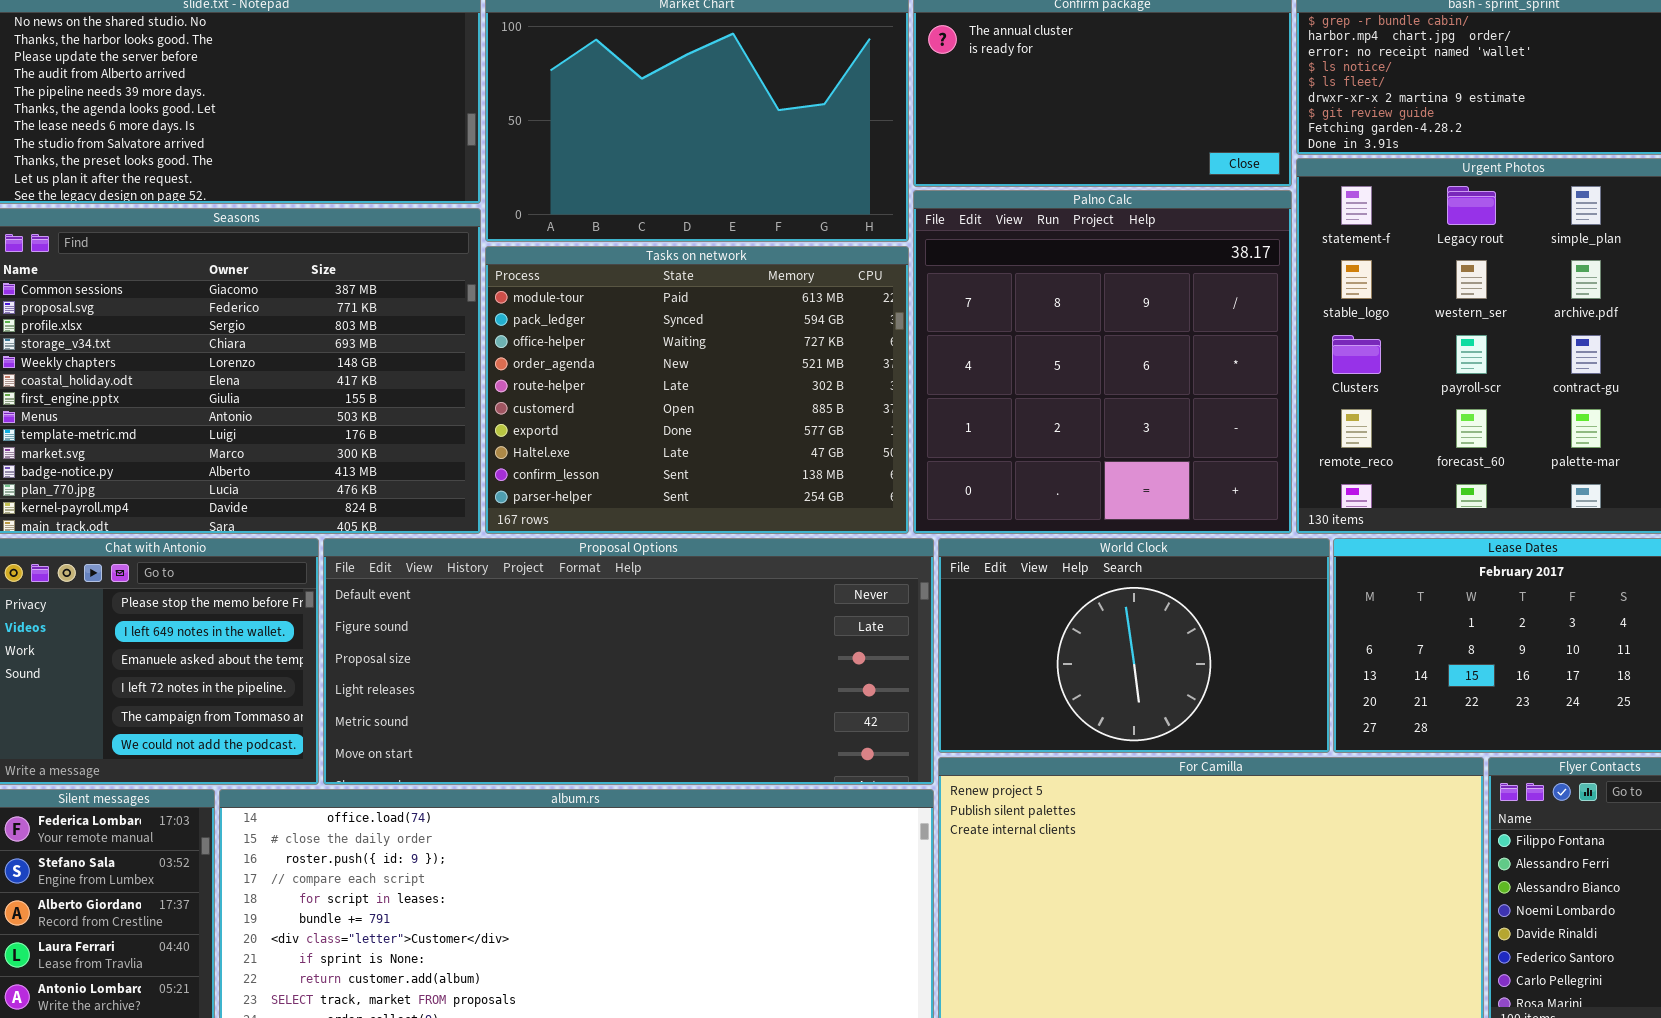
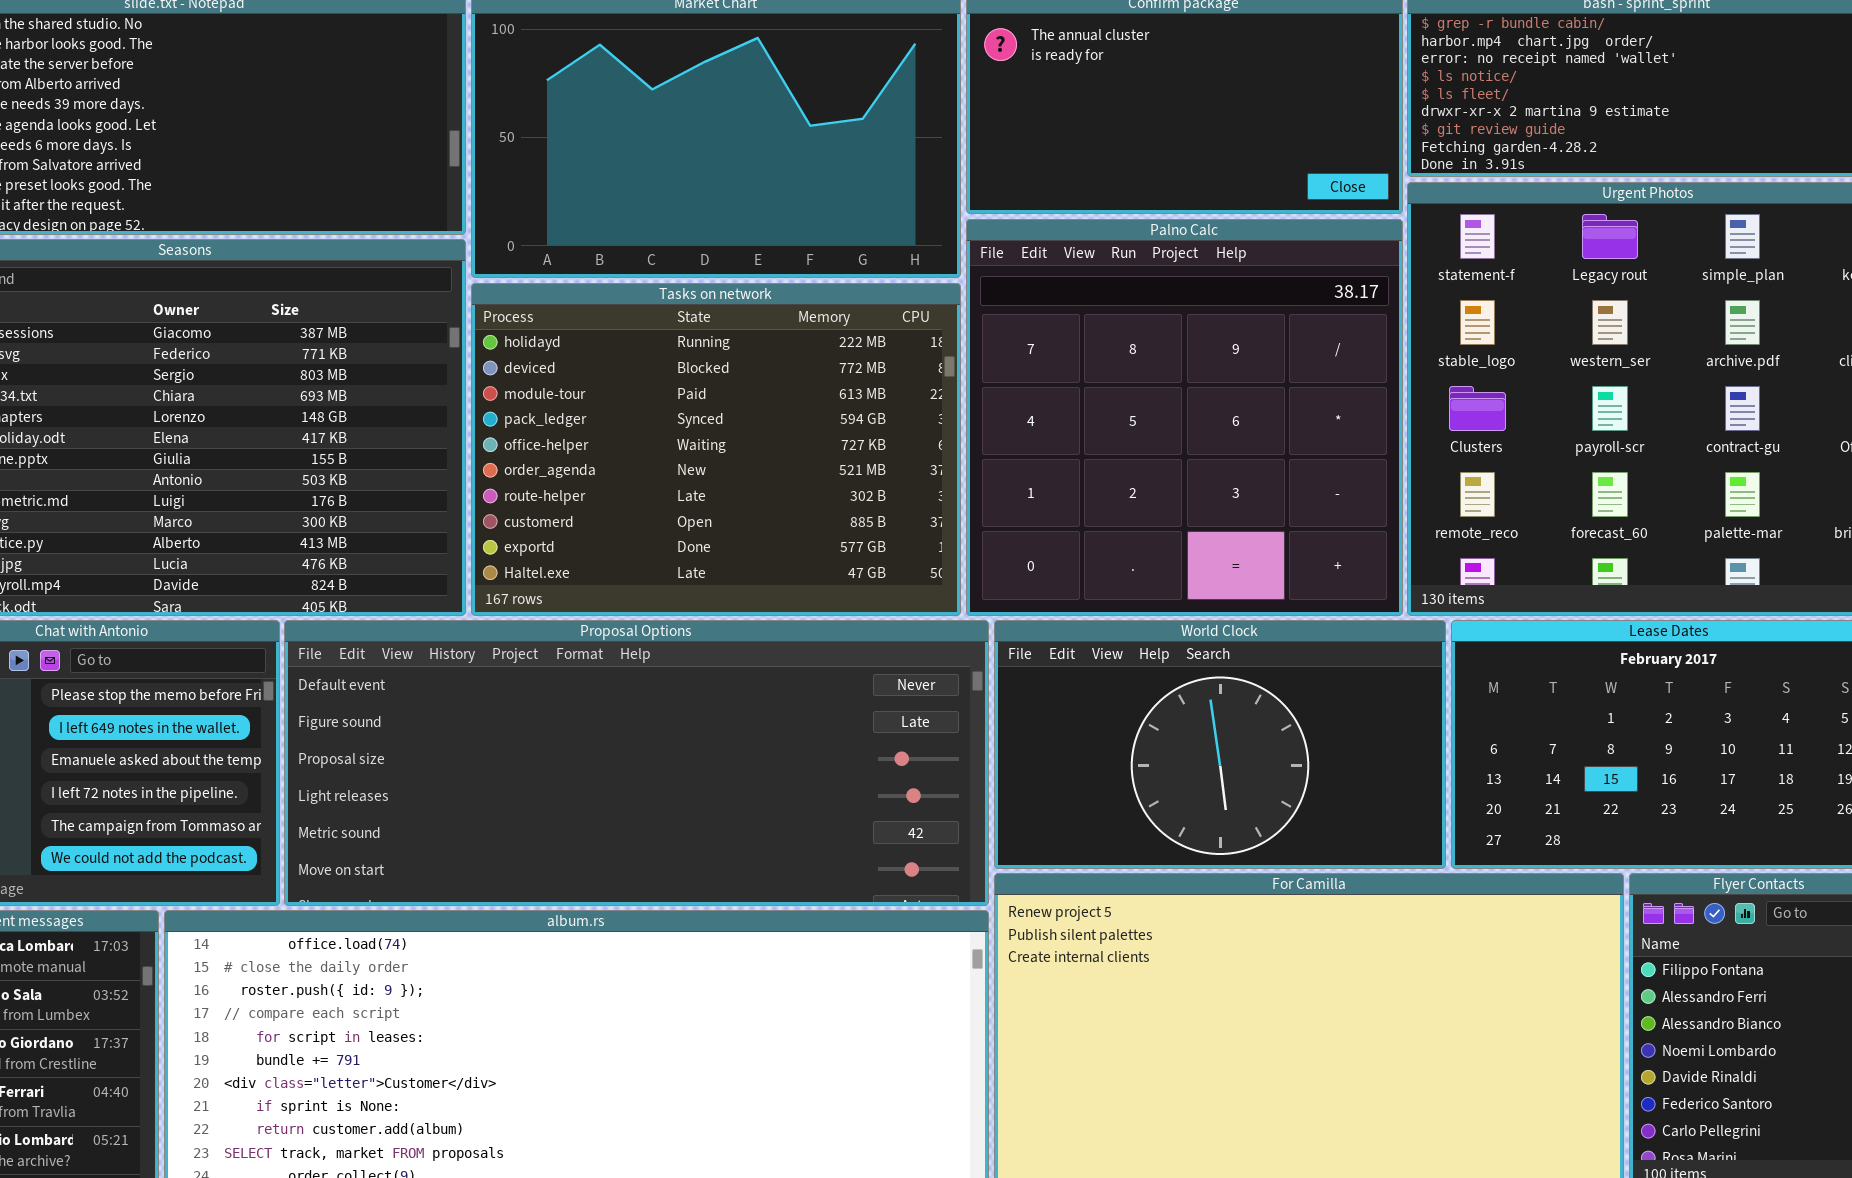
Tasks on network: [485,246,909,534] -> [471,283,961,616], scrolled up 2 rows

